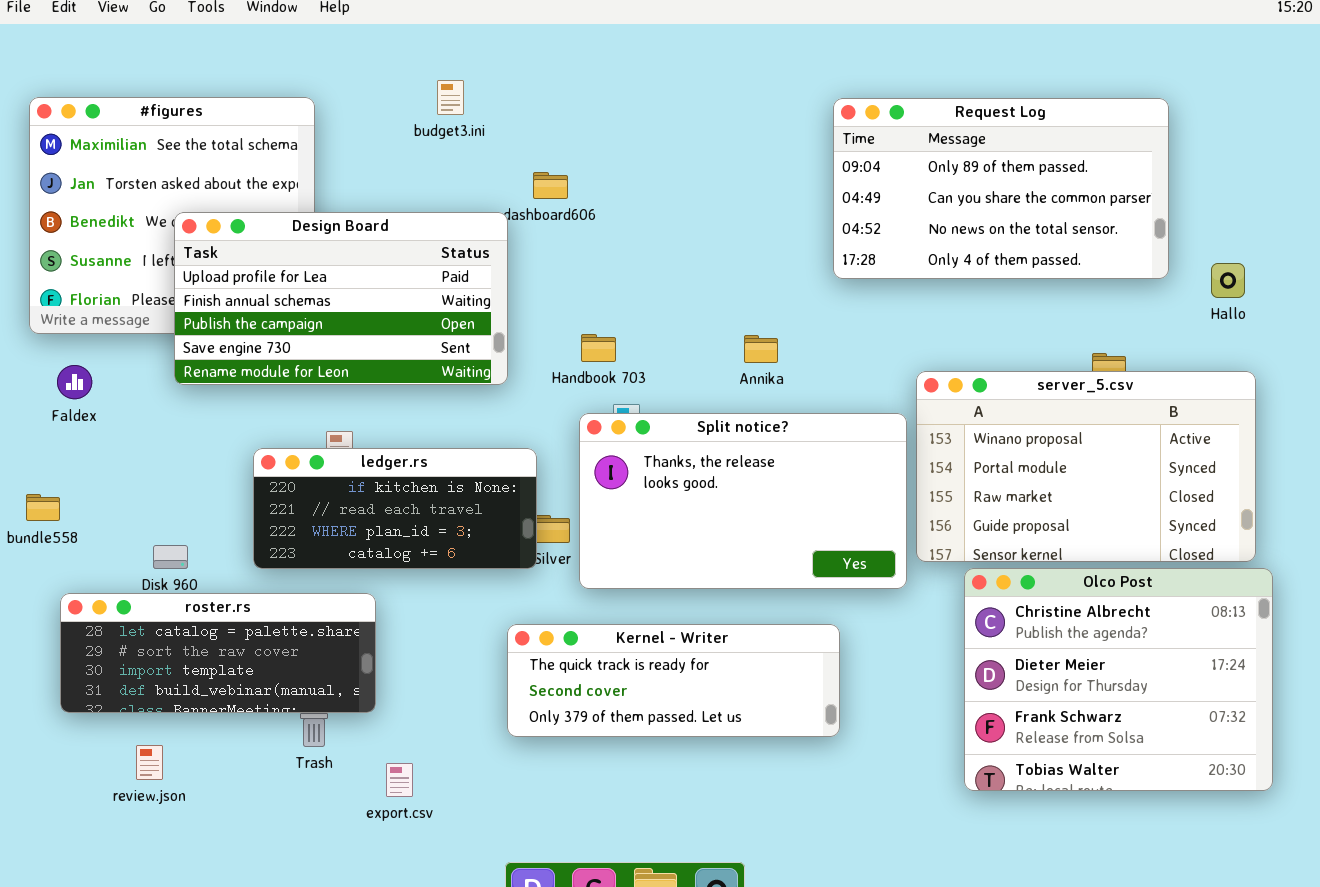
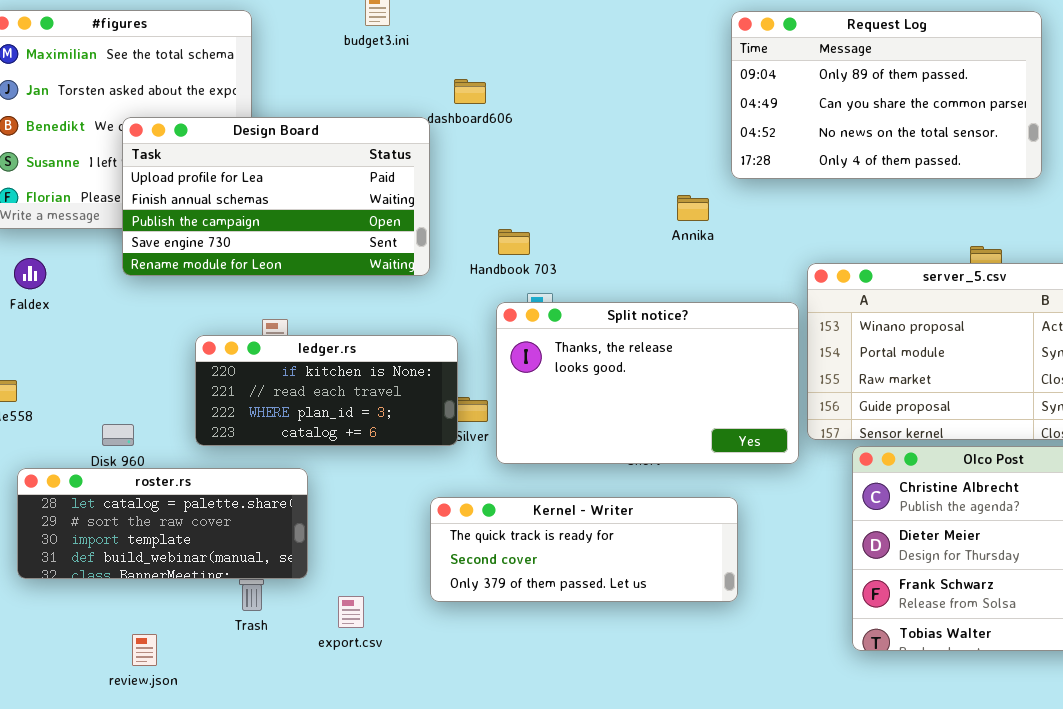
Annika: [744,335,778,363] -> [677,195,709,221], moved
review.json: [136,745,163,780] -> [132,634,157,666], moved
export.csv: [386,763,413,797] -> [338,596,364,628], moved

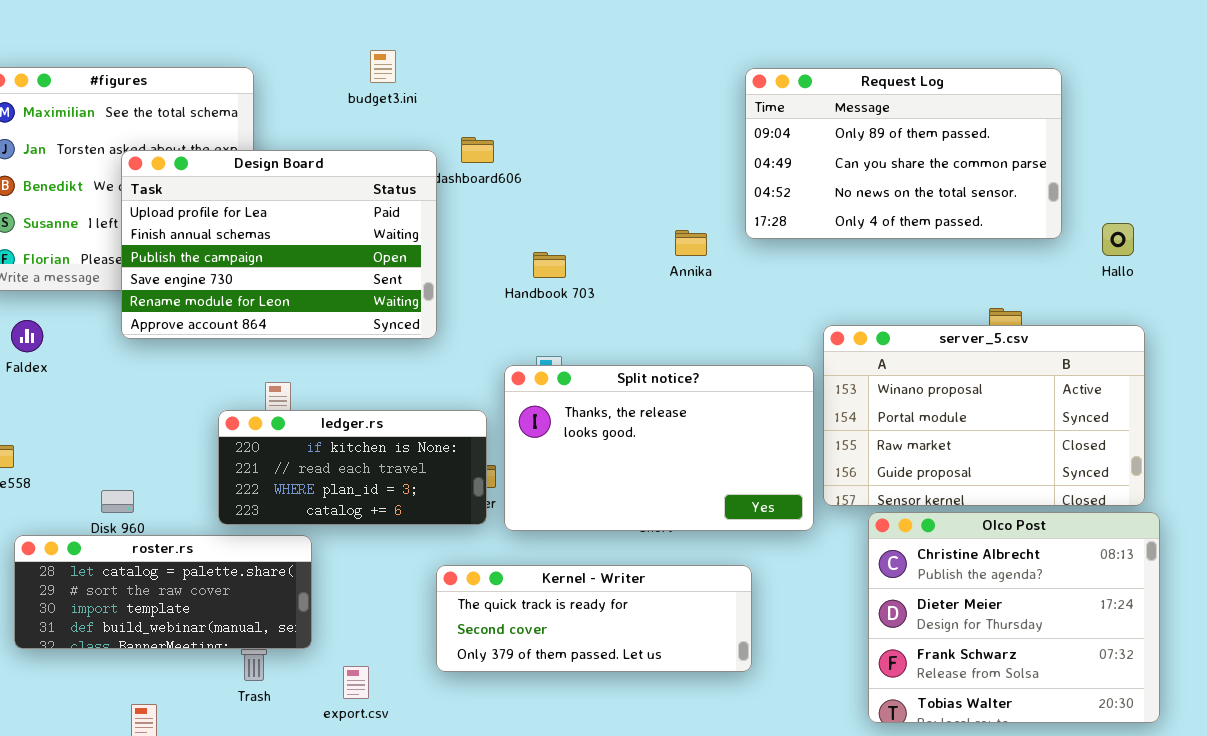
Design Board: [122,117,430,276] -> [121,150,437,339], resized
Annika: [677,195,709,221] -> [675,230,707,256], moved
Handbook 703: [498,229,530,255] -> [533,252,566,278], moved
ledger.rs: [195,335,458,446] -> [218,410,487,525], moved

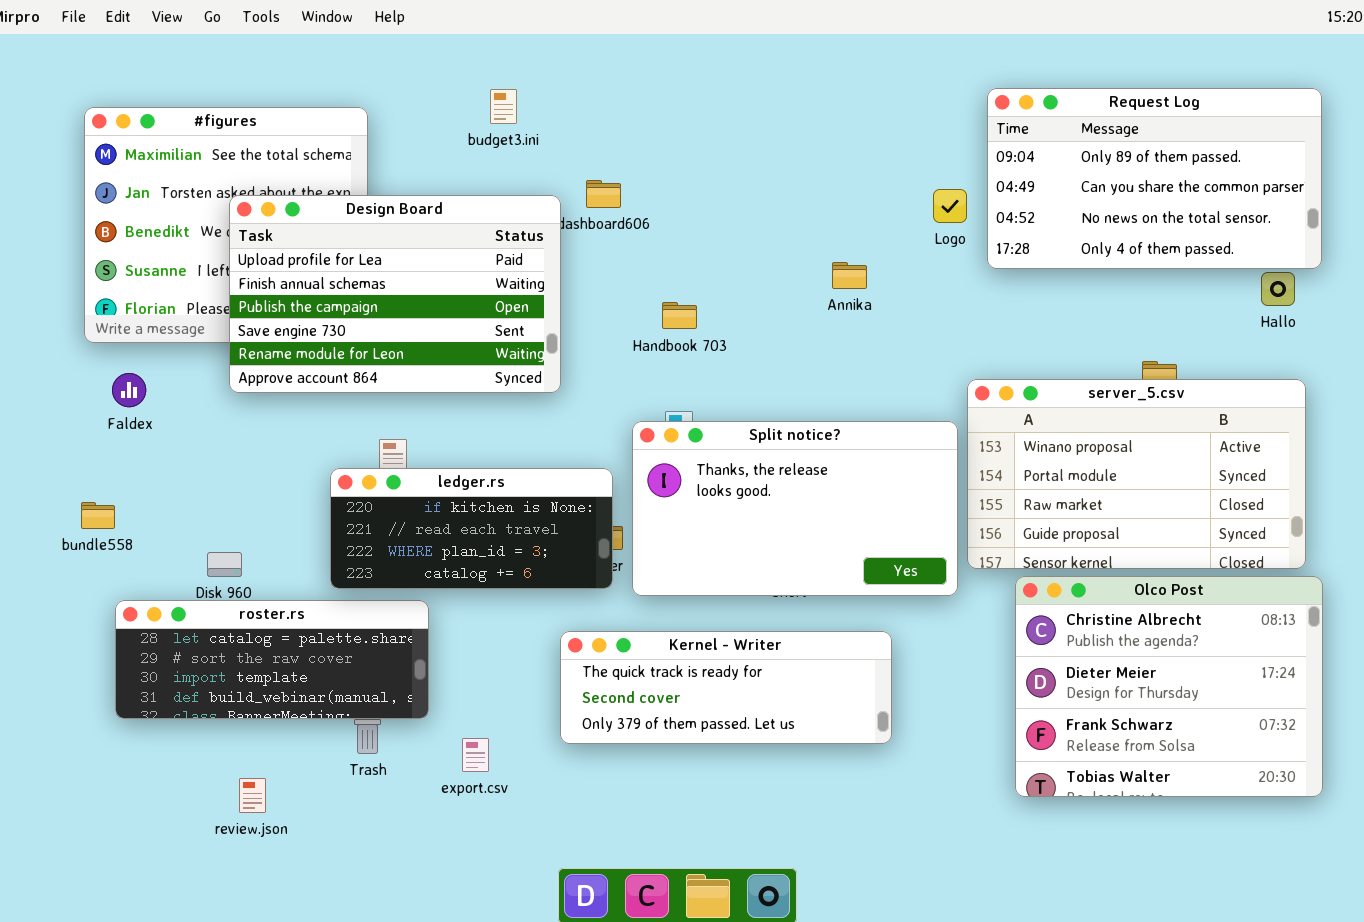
Request Log: [745,68,1062,239] -> [987,88,1322,269], moved
Annika: [675,230,707,256] -> [832,262,867,289], moved

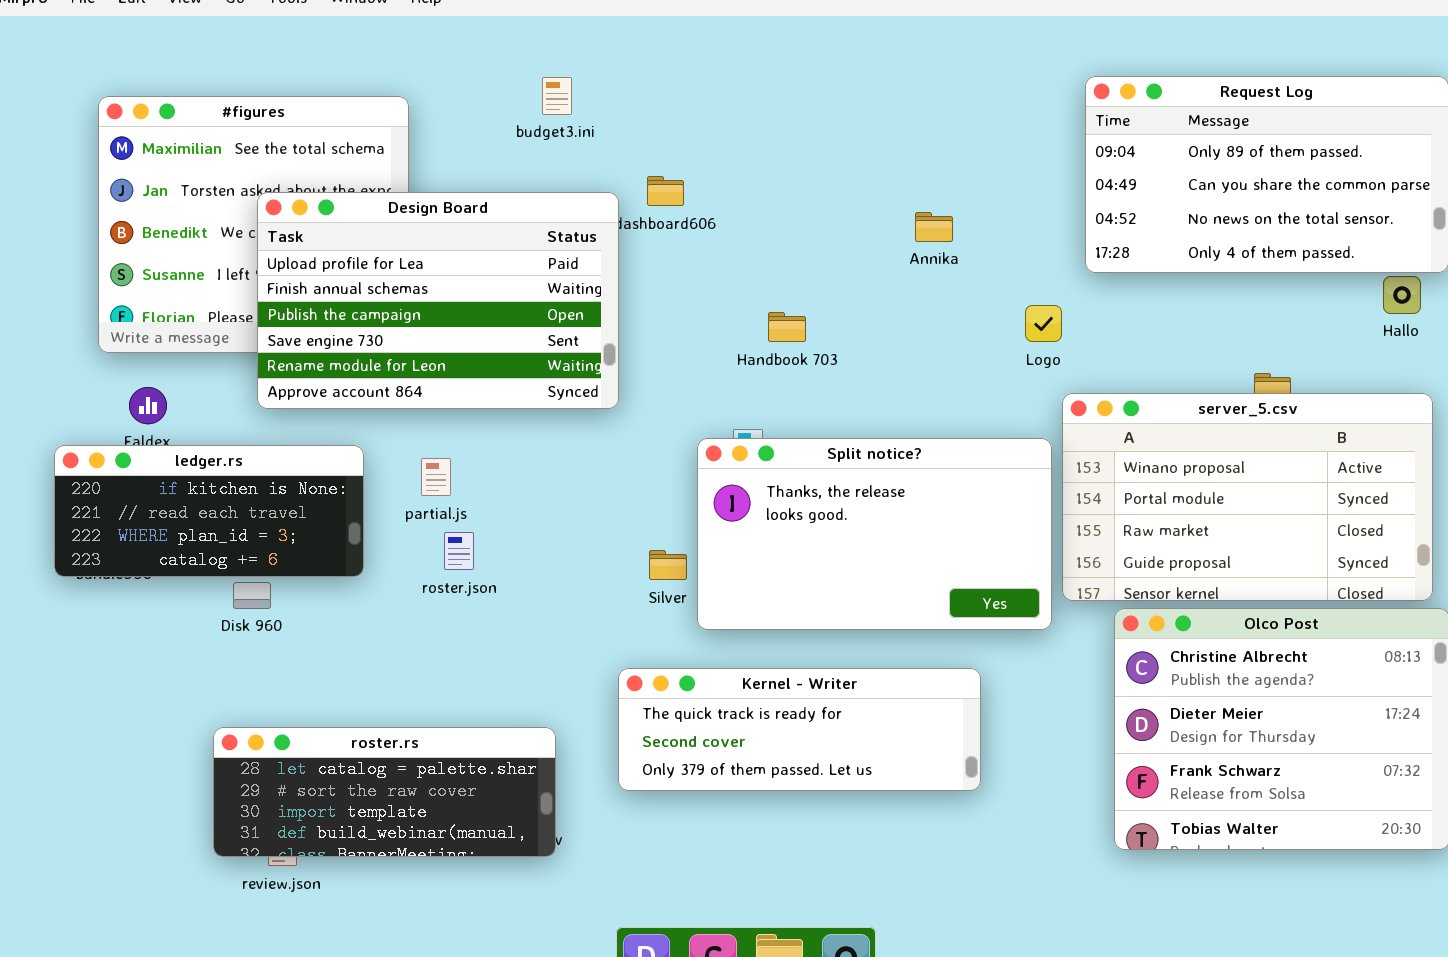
Logo: [933,189,967,223] -> [1025,305,1062,342], moved
Annika: [832,262,867,289] -> [915,212,953,242], moved
Handbook 703: [662,302,697,329] -> [768,312,806,342], moved
ledger.rs: [330,468,613,589] -> [54,445,364,577], moved
roster.rs: [115,600,429,719] -> [213,727,556,857], moved

